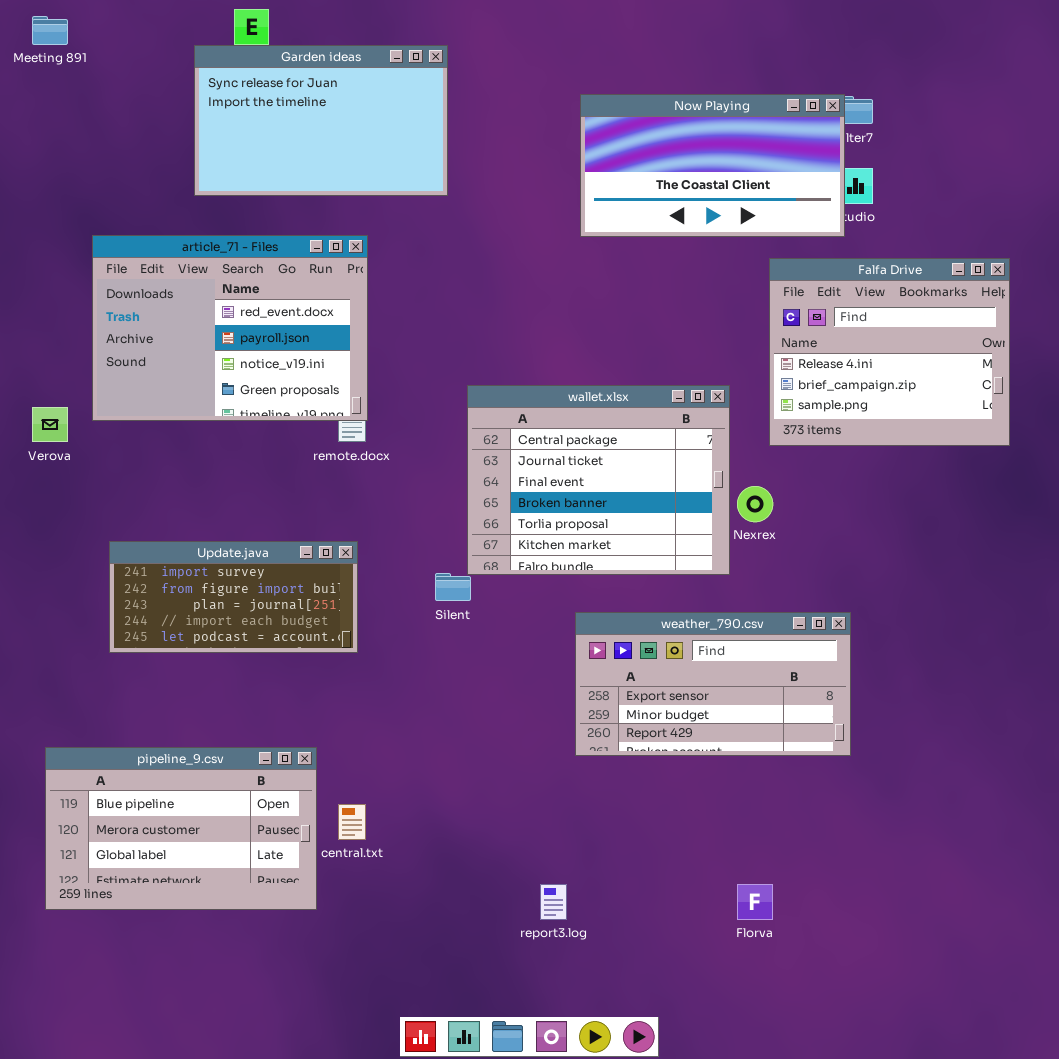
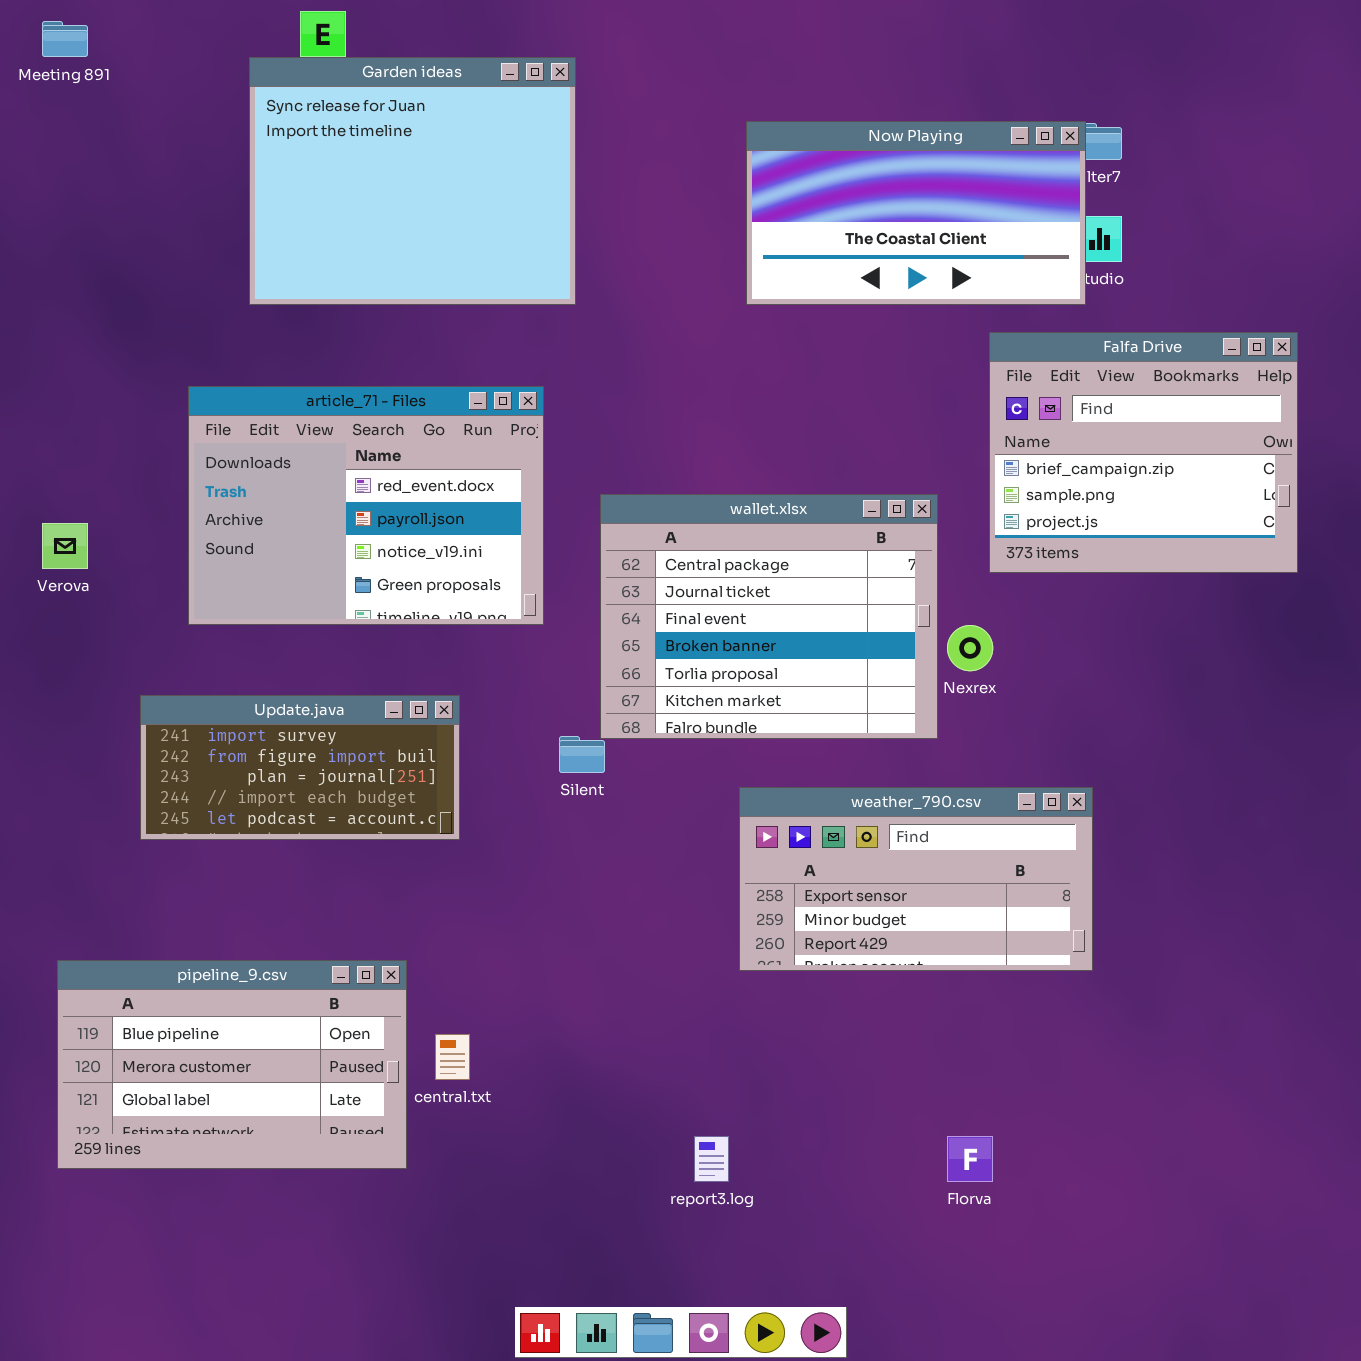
Garden ideas: [194,45,448,196] -> [249,57,576,305], resized
article_71 - Files: [92,235,368,421] -> [188,386,544,625], moved
Falfa Drive: [769,258,1010,446] -> [989,332,1298,573], scrolled down 1 row

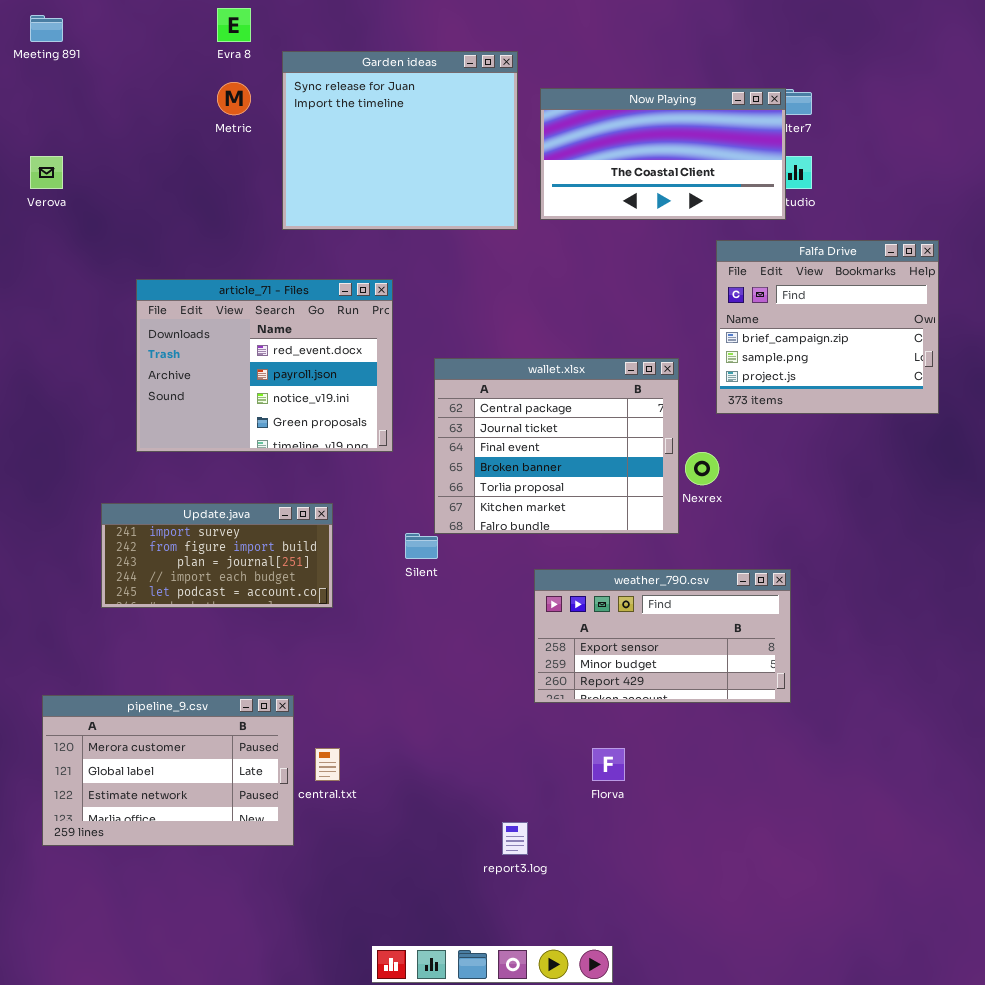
Garden ideas: [249,57,576,305] -> [282,51,518,230], moved
Verova: [42,523,88,569] -> [30,156,63,189], moved
pipeline_9.csv: [57,960,407,1169] -> [42,695,294,846], scrolled down 1 row
Florva: [947,1136,993,1182] -> [592,748,625,781], moved

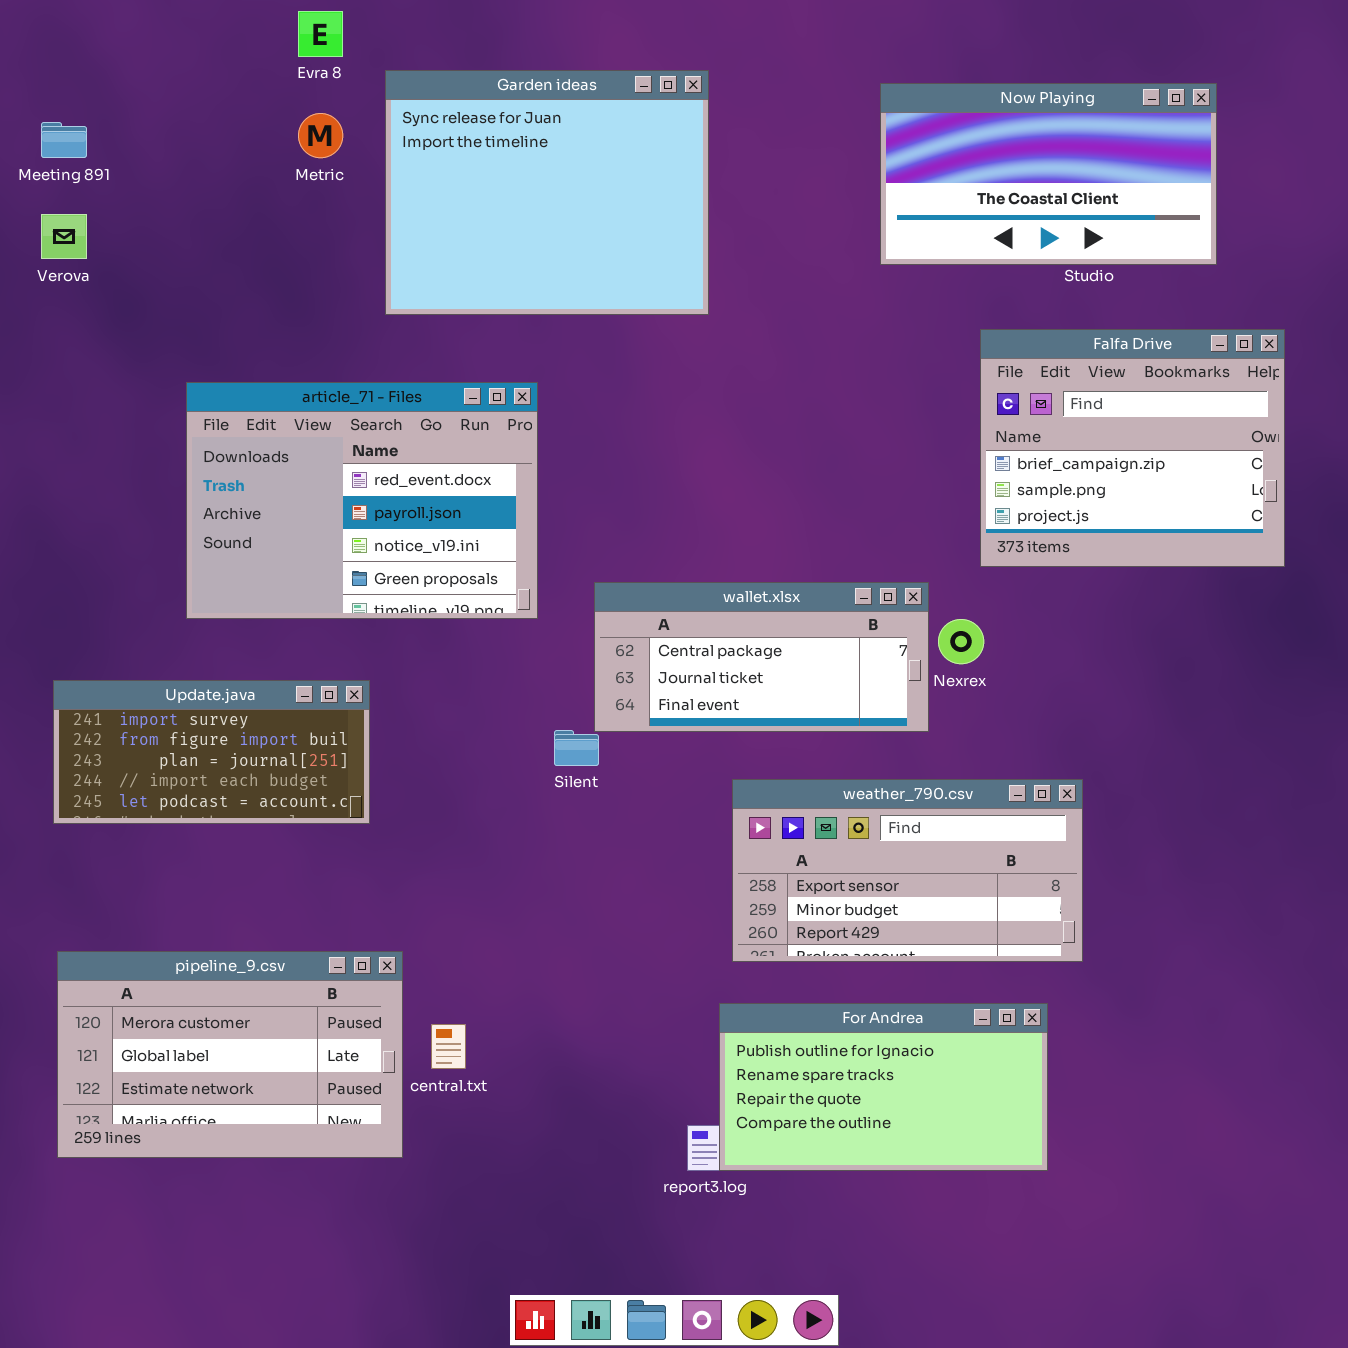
Meeting 891: [30,15,63,42] -> [41,122,87,158], moved
Now Playing: [540,88,786,220] -> [880,83,1217,265], moved
wallet.xlsx: [434,358,679,534] -> [594,582,929,732], resized
Update.java: [101,503,333,608] -> [53,680,370,824], moved
For Andrea: none -> [719,1003,1048,1171], opened

